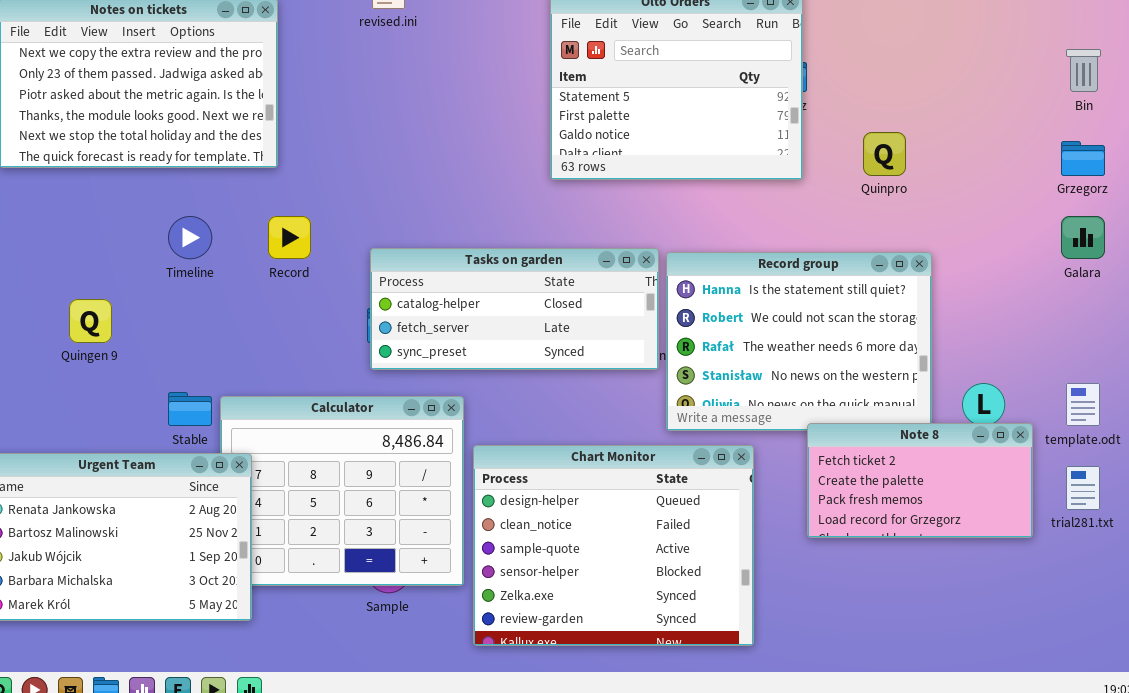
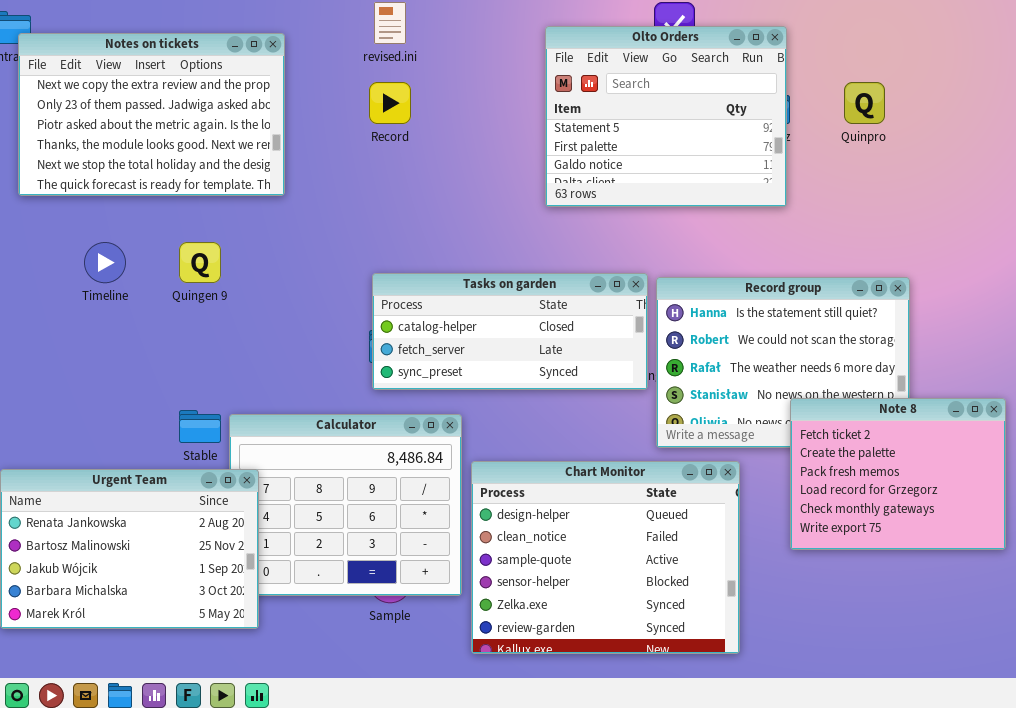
Quinpro: [863,132,906,176] -> [844,82,885,124], moved
Timeline: [168,216,212,259] -> [84,242,126,283], moved
Record: [268,216,311,259] -> [369,82,411,124], moved
Quingen 9: [69,299,112,343] -> [179,242,221,283], moved
Note 8: [807,423,1033,538] -> [790,398,1006,550], resized

